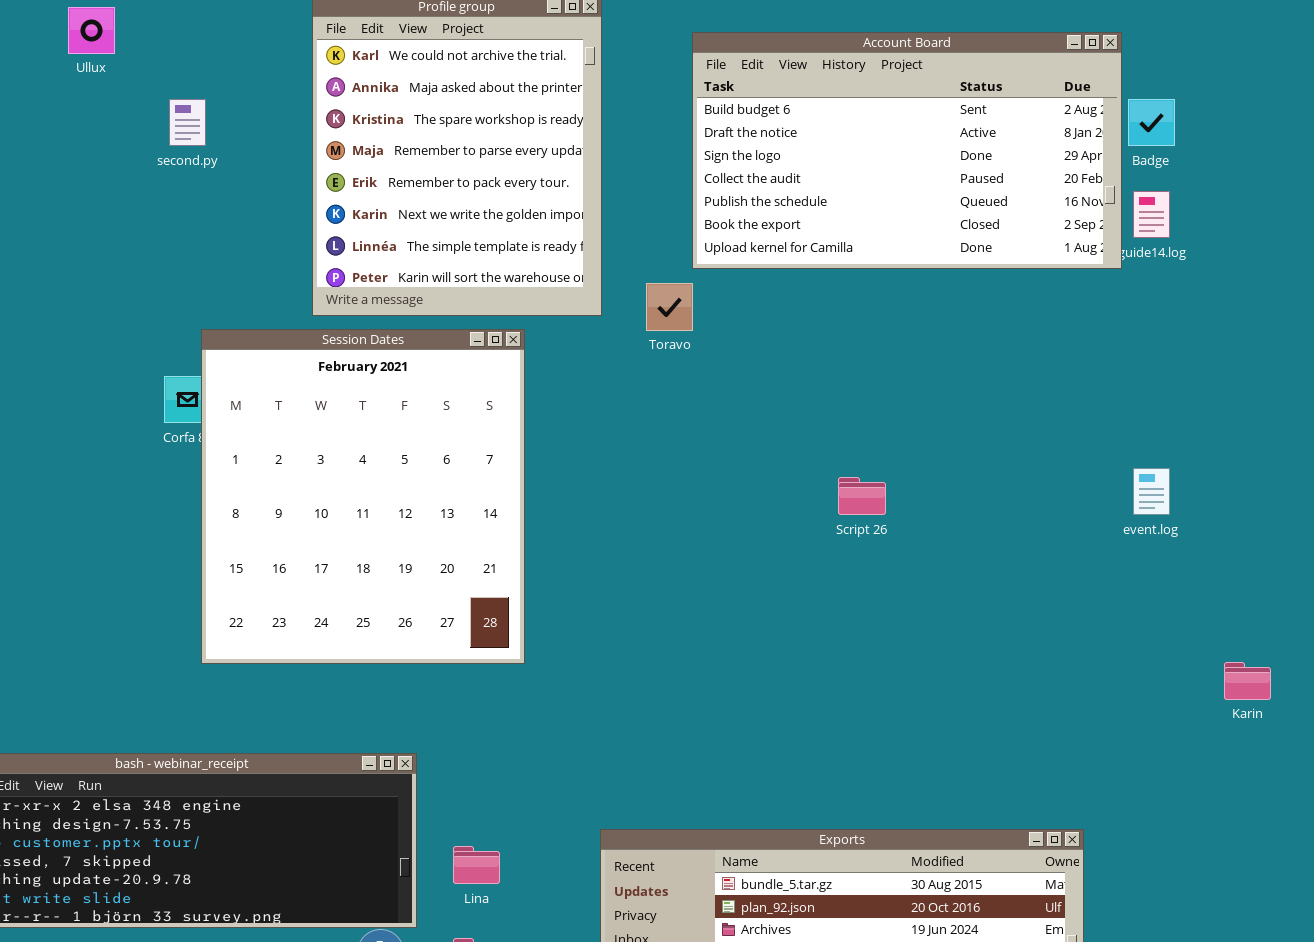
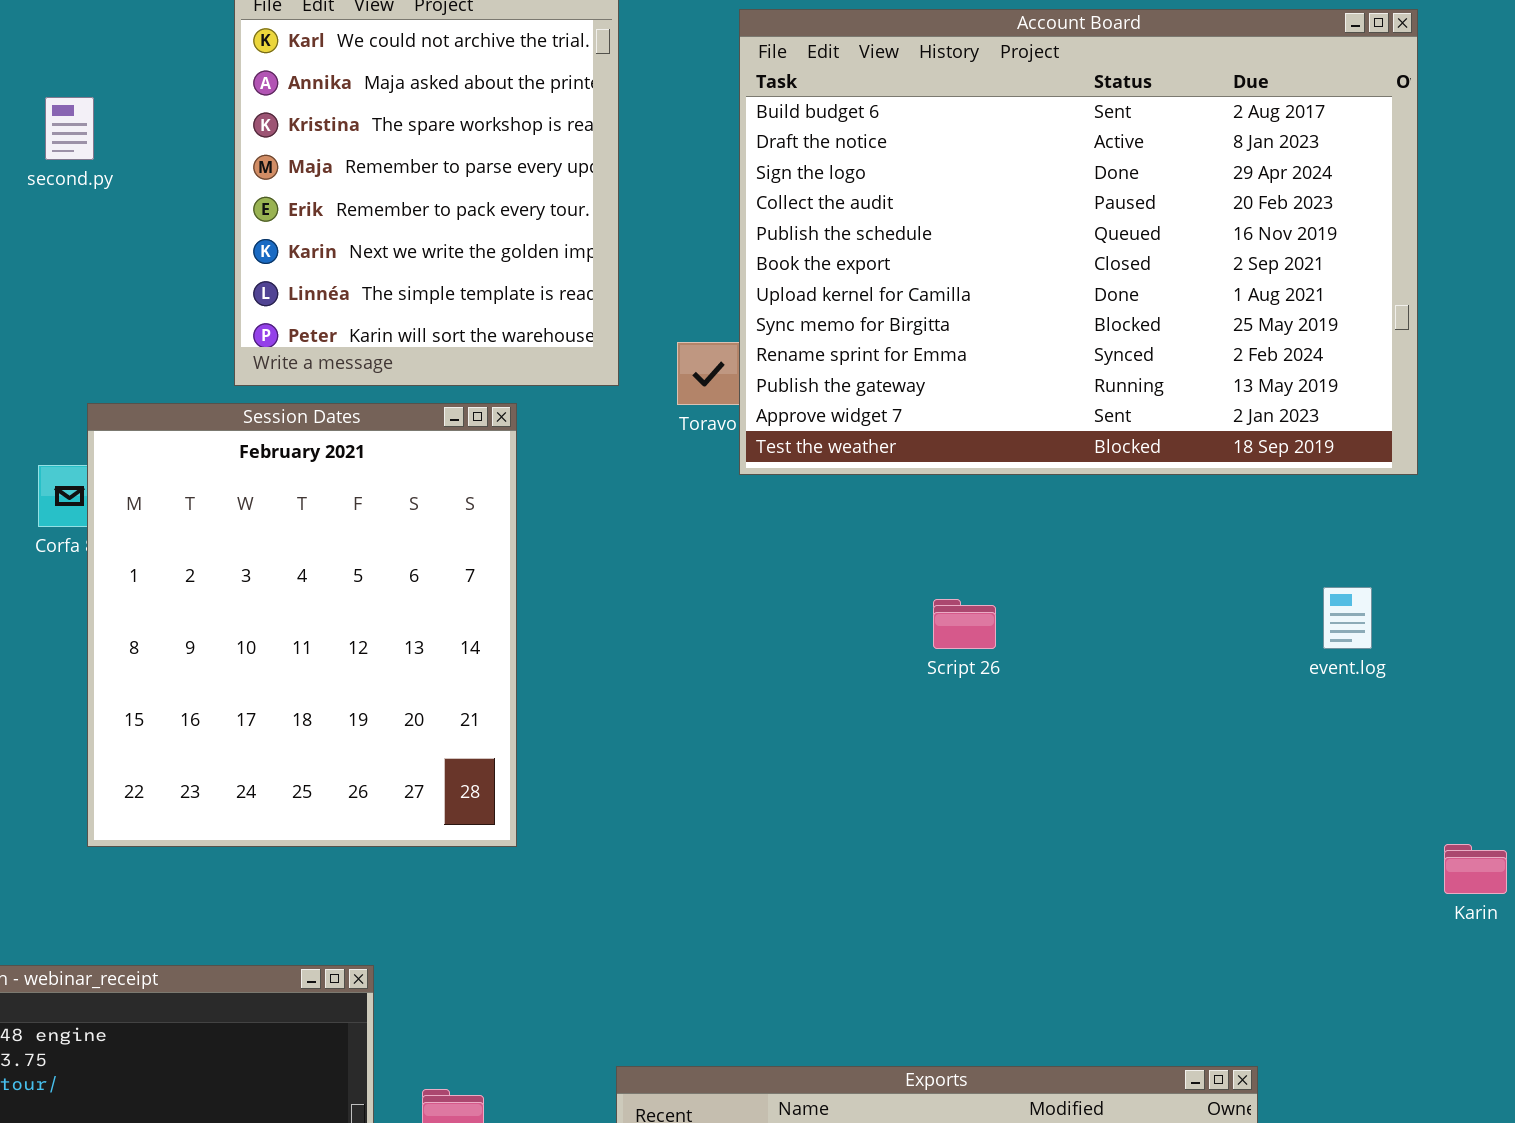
Account Board: [692,32,1122,269] -> [739,9,1418,475], resized

